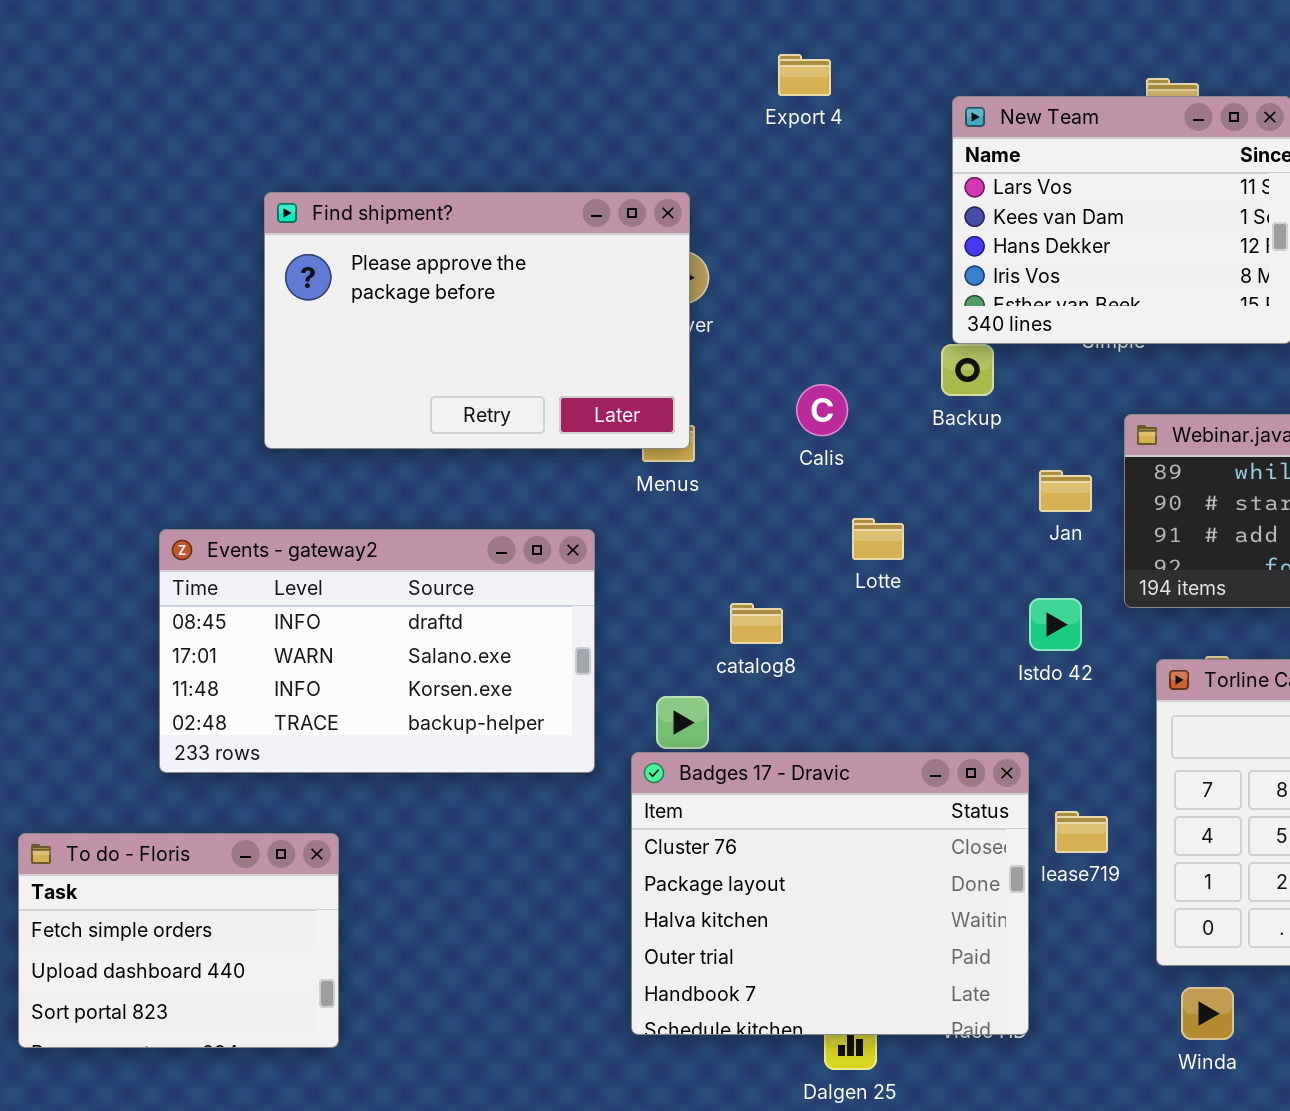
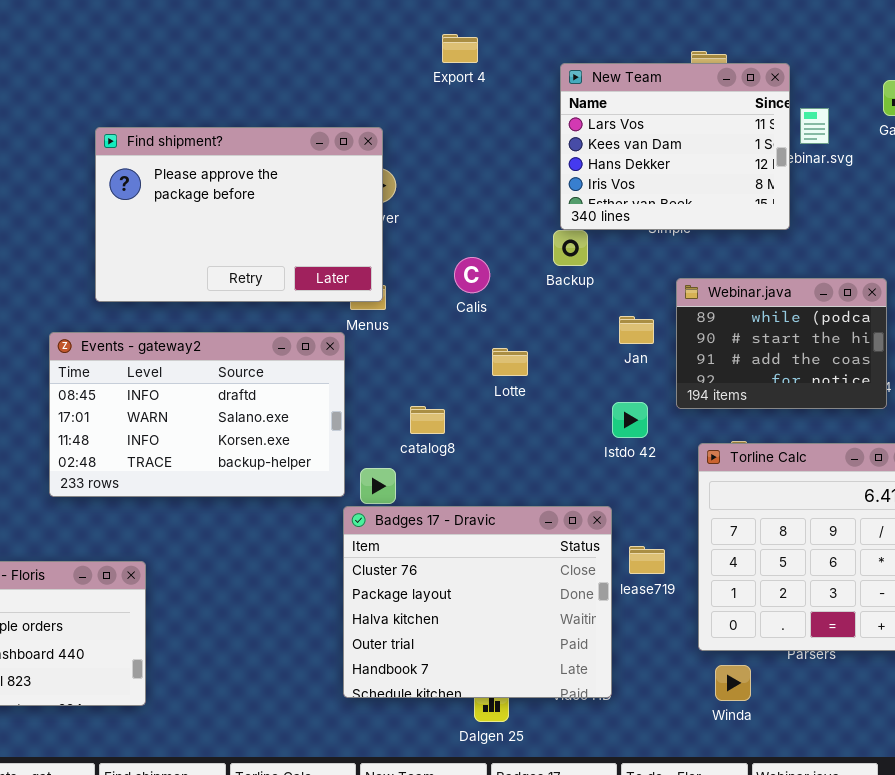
Events - gateway2: [159,529,595,773] -> [49,332,345,497], moved

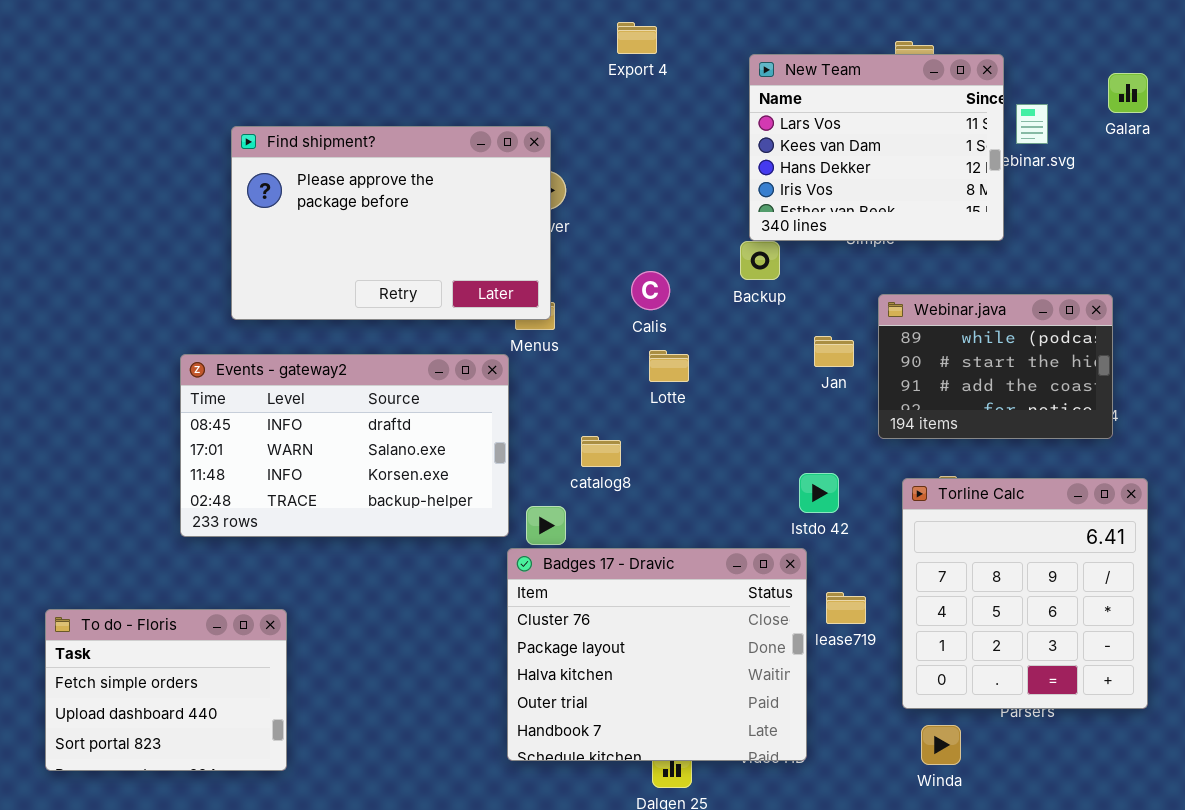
Lotte: [492,348,528,376] -> [649,350,689,382], moved
Istdo 42: [612,402,648,438] -> [799,473,839,513], moved

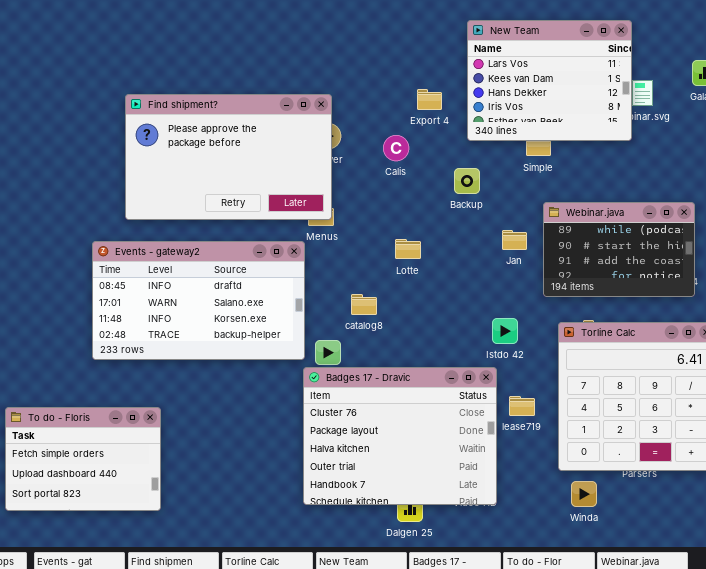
Export 4: [617,22,657,54] -> [417,89,442,110], moved
New Team: [749,54,1004,241] -> [467,20,632,141], moved
Calis: [631,271,670,310] -> [383,135,409,161], moved

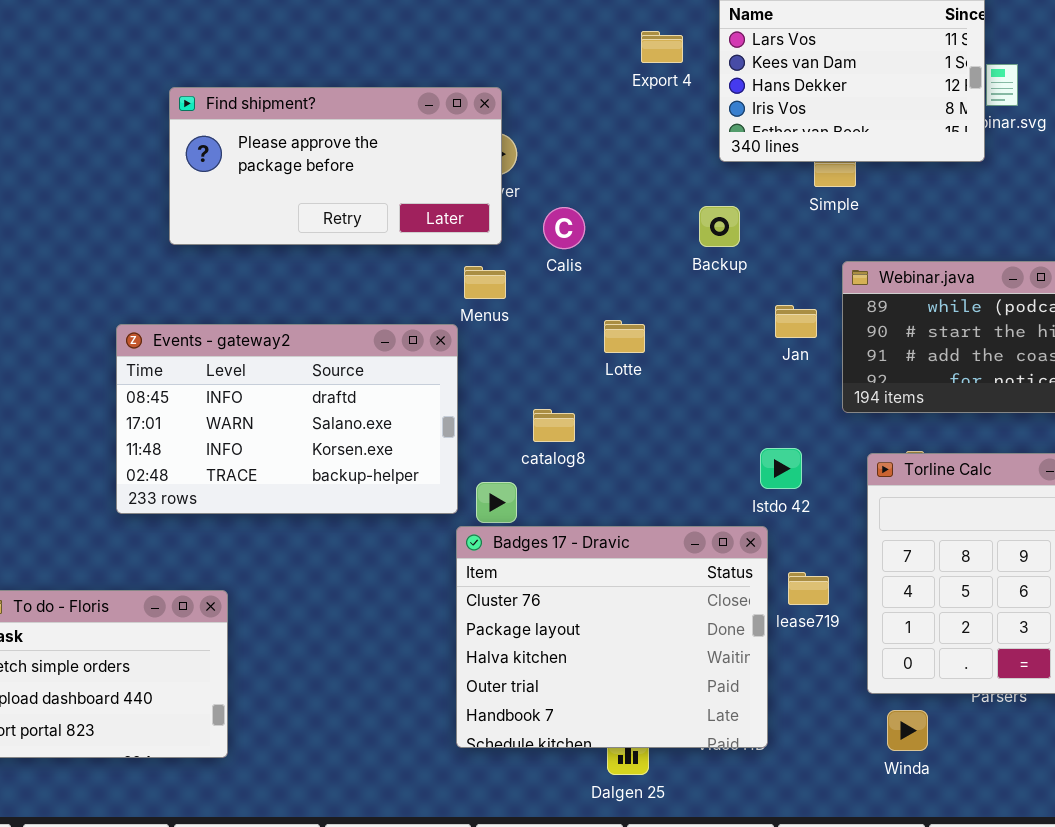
Export 4: [417,89,442,110] -> [641,31,683,63], moved
Find shipment?: [125,94,332,220] -> [169,87,502,245], resized
Calis: [383,135,409,161] -> [543,207,585,249], moved

